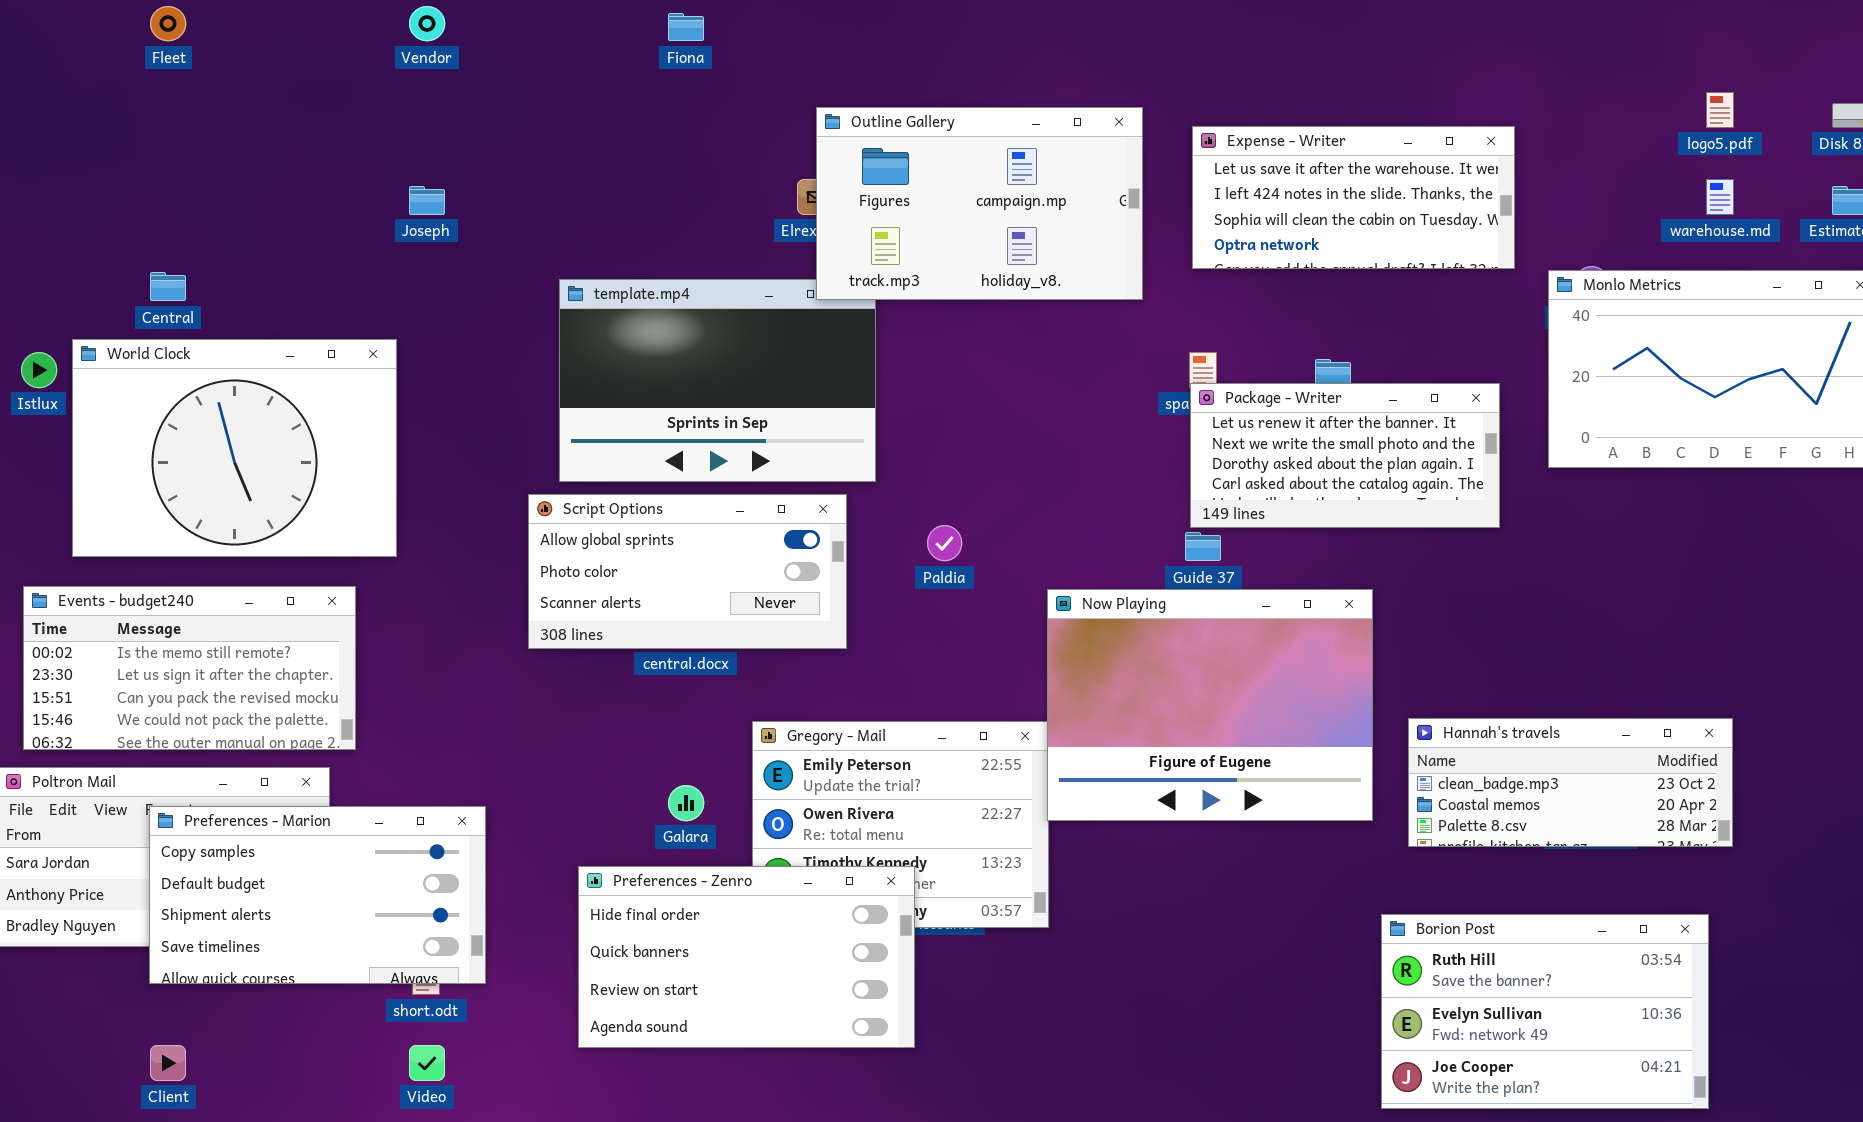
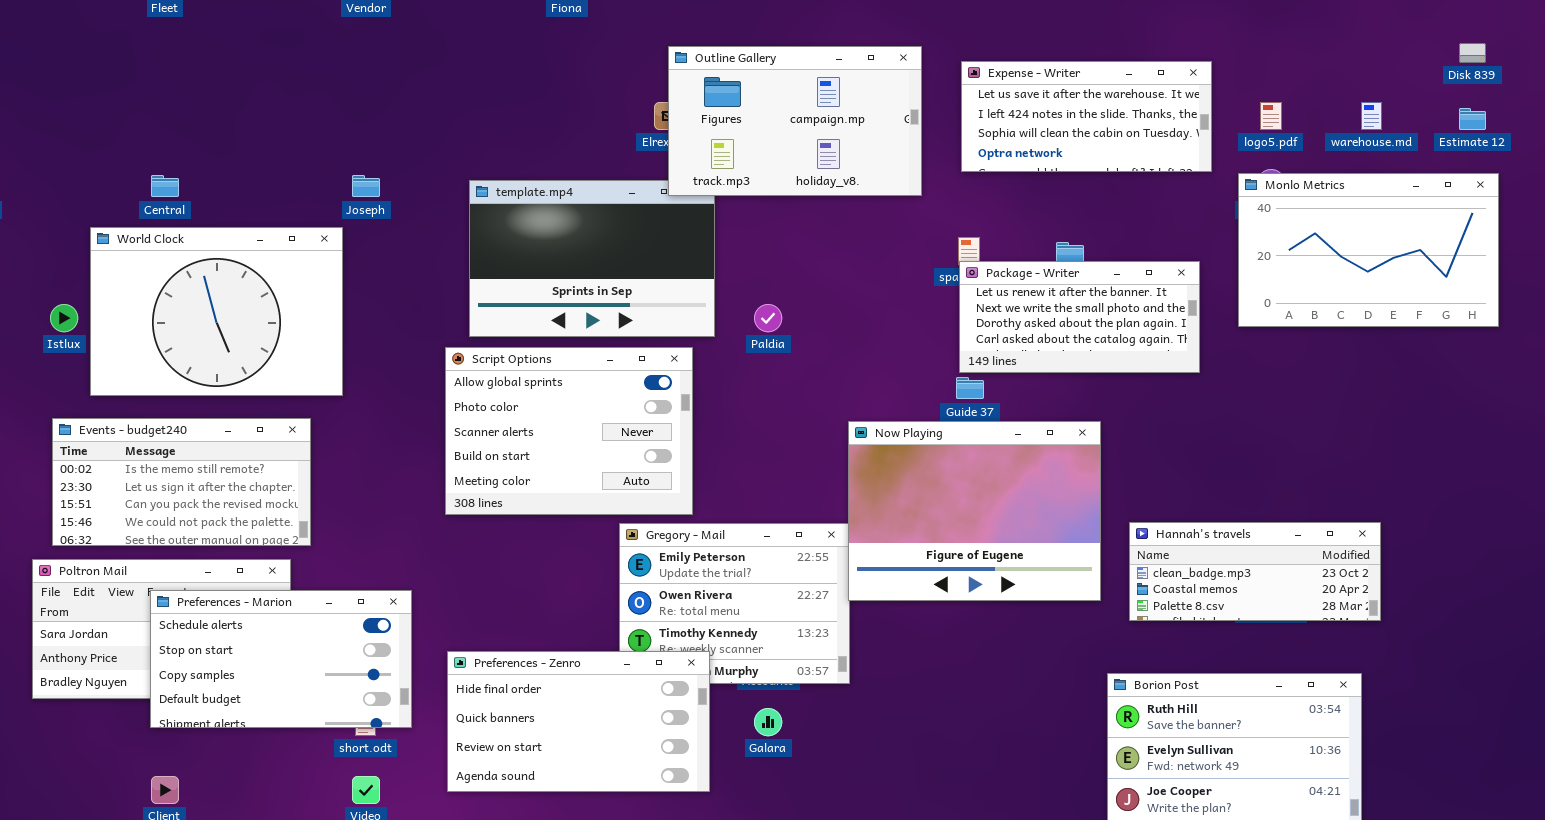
logo5.pdf: [1706,92,1734,128] -> [1260,102,1282,130], moved
Joseph: [409,186,445,215] -> [352,175,380,197], moved
Istlux: [21,352,57,388] -> [50,304,78,332], moved
Script Options: [528,494,847,649] -> [445,347,693,515], resized
Paldia: [927,525,962,561] -> [754,304,782,332], moved
Galara: [668,785,704,821] -> [754,708,782,736], moved
Preferences - Marion: [149,806,486,984] -> [150,590,412,728], scrolled up 2 rows
Preferences - Zenro: [578,866,915,1048] -> [447,651,710,792], moved

